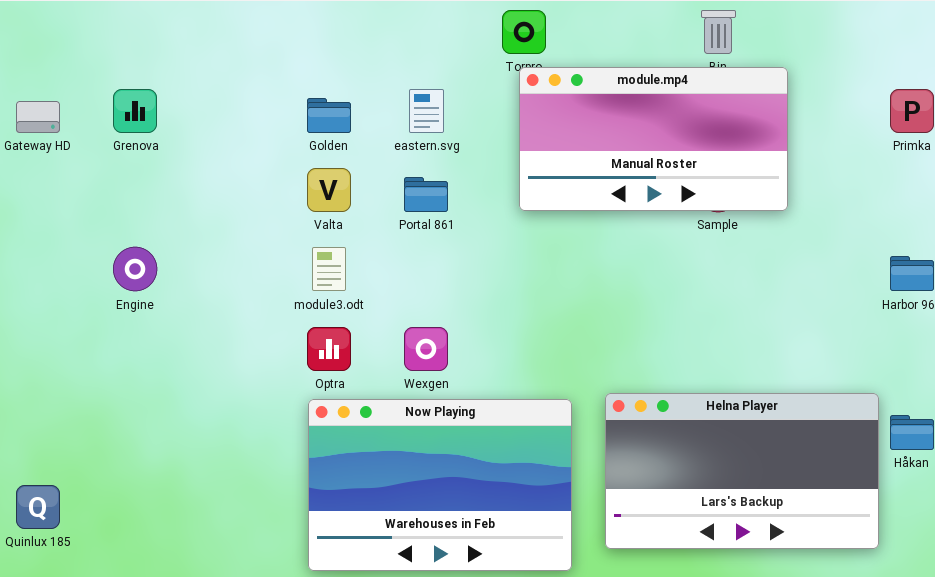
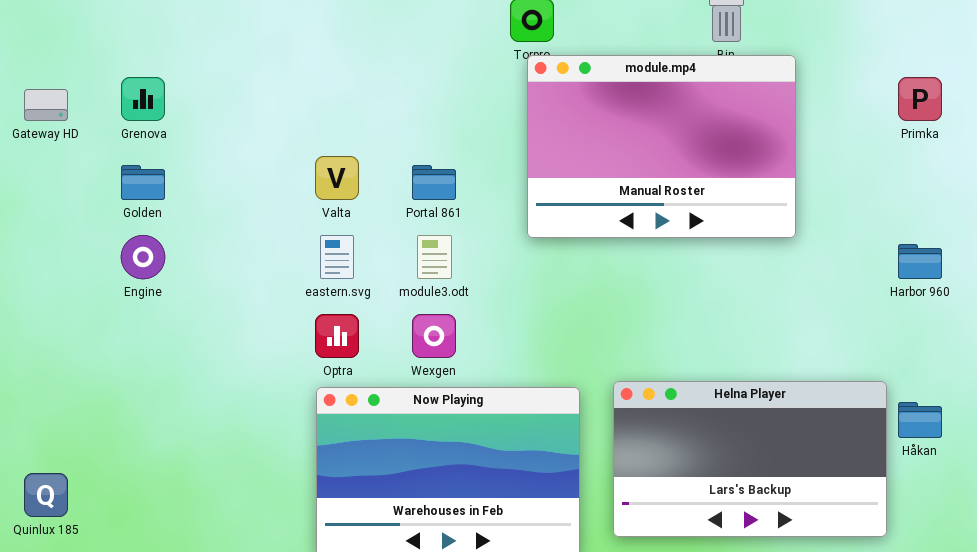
module.mp4: [519,67,788,211] -> [527,55,796,238], resized
eastern.svg: [409,89,444,133] -> [320,235,354,279], moved
Golden: [307,98,351,133] -> [121,165,165,200], moved
module3.odt: [312,247,346,291] -> [417,235,452,279], moved

